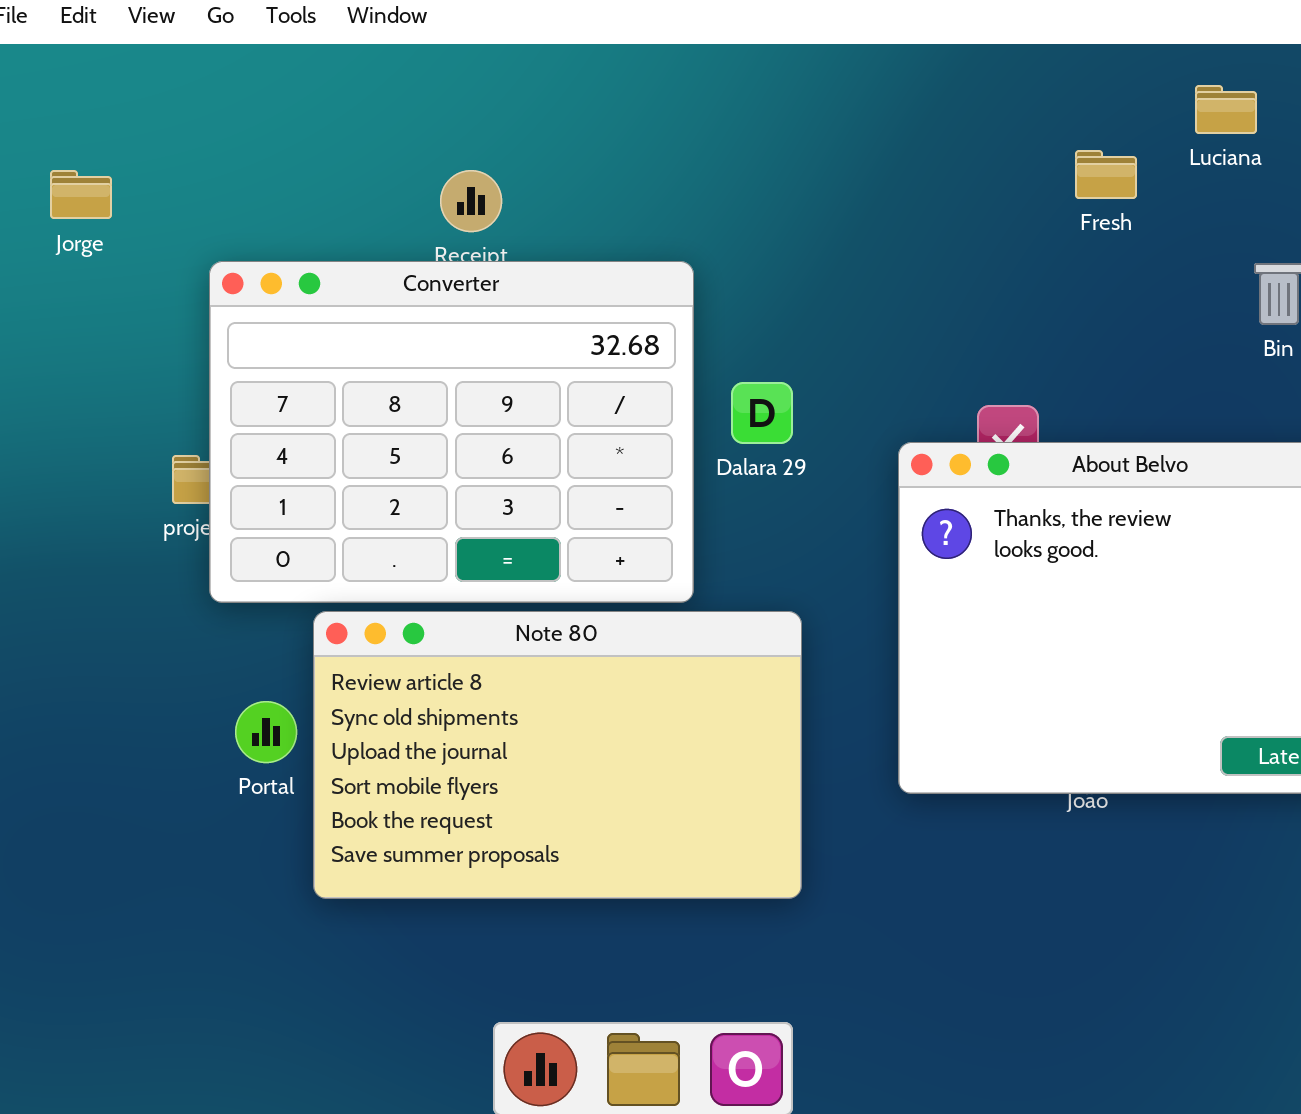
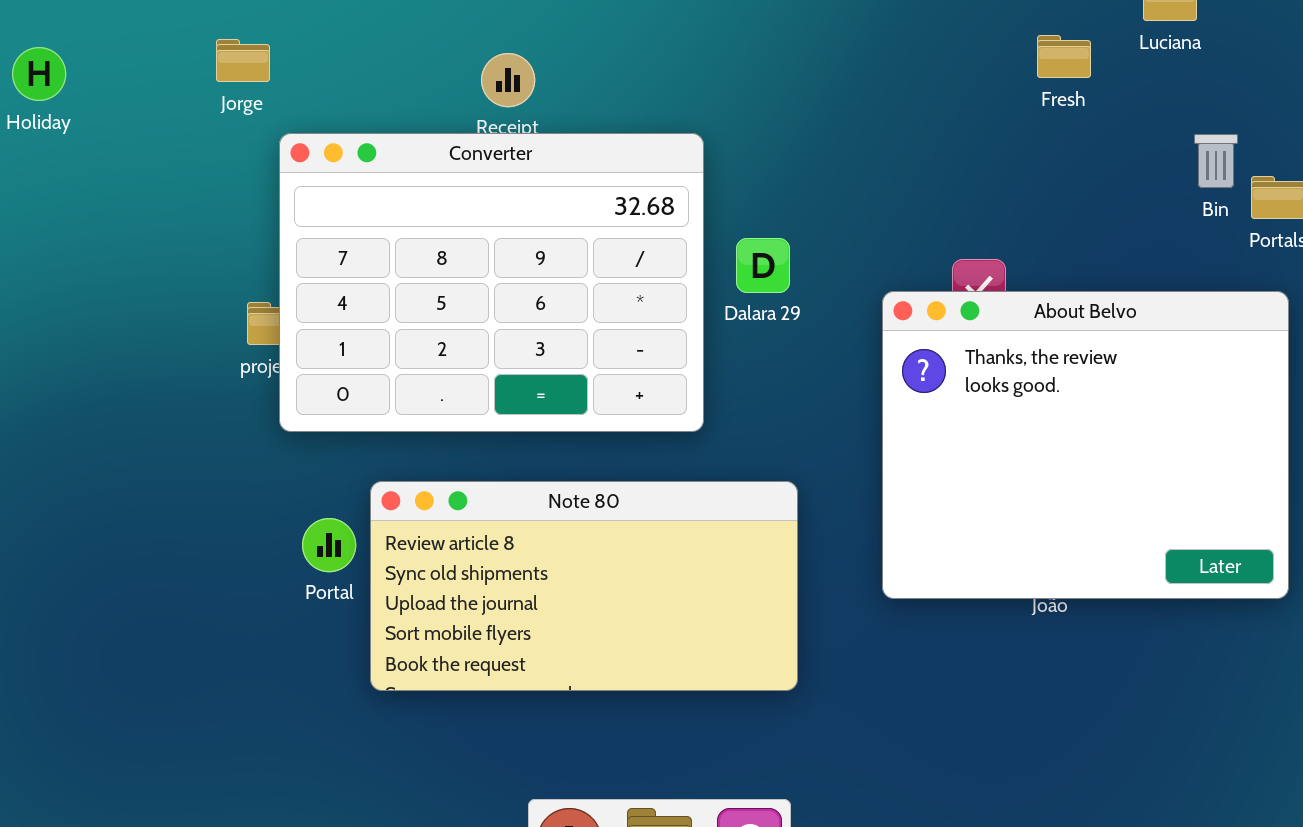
Jorge: [50,170,112,219] -> [216,39,270,82], moved
Note 80: [313,611,802,899] -> [370,481,798,691], resized

